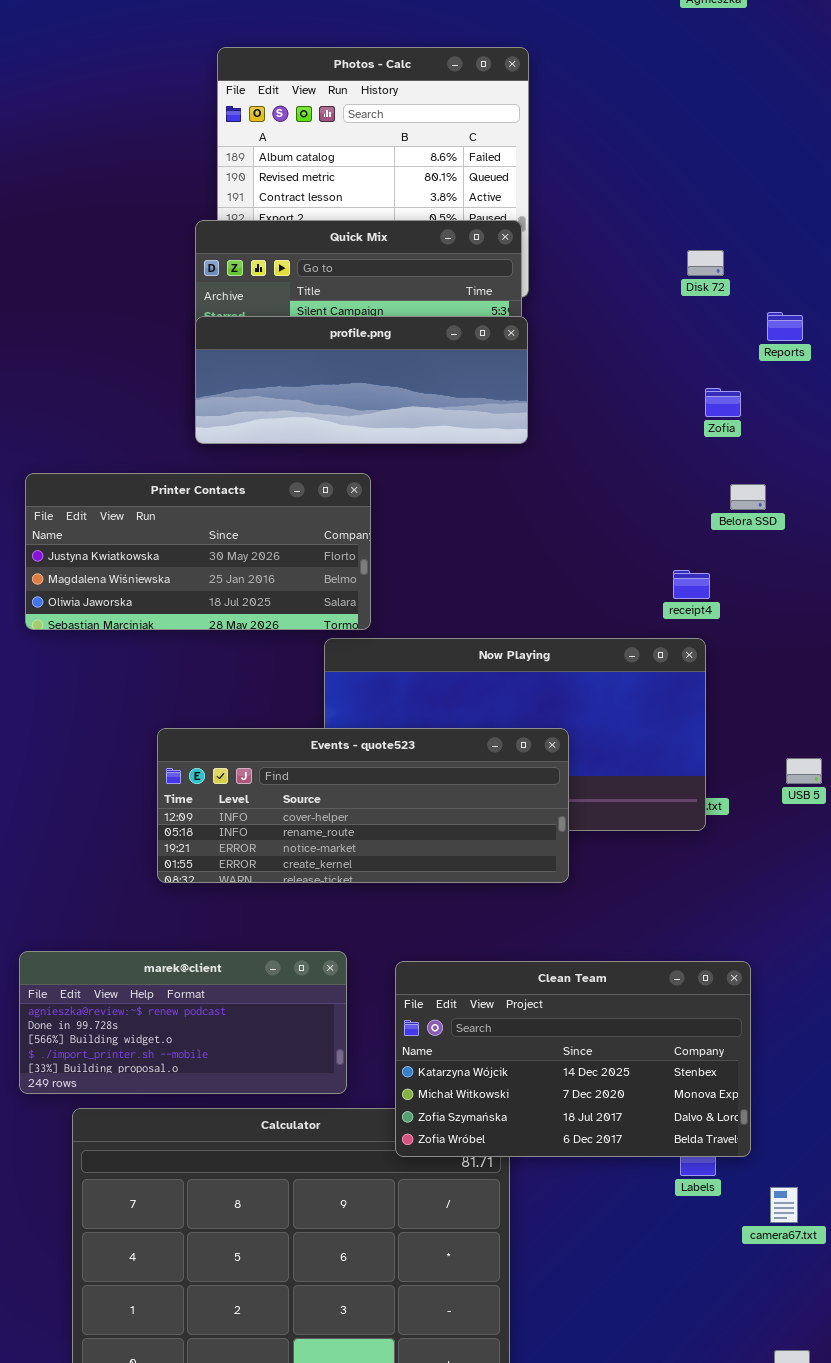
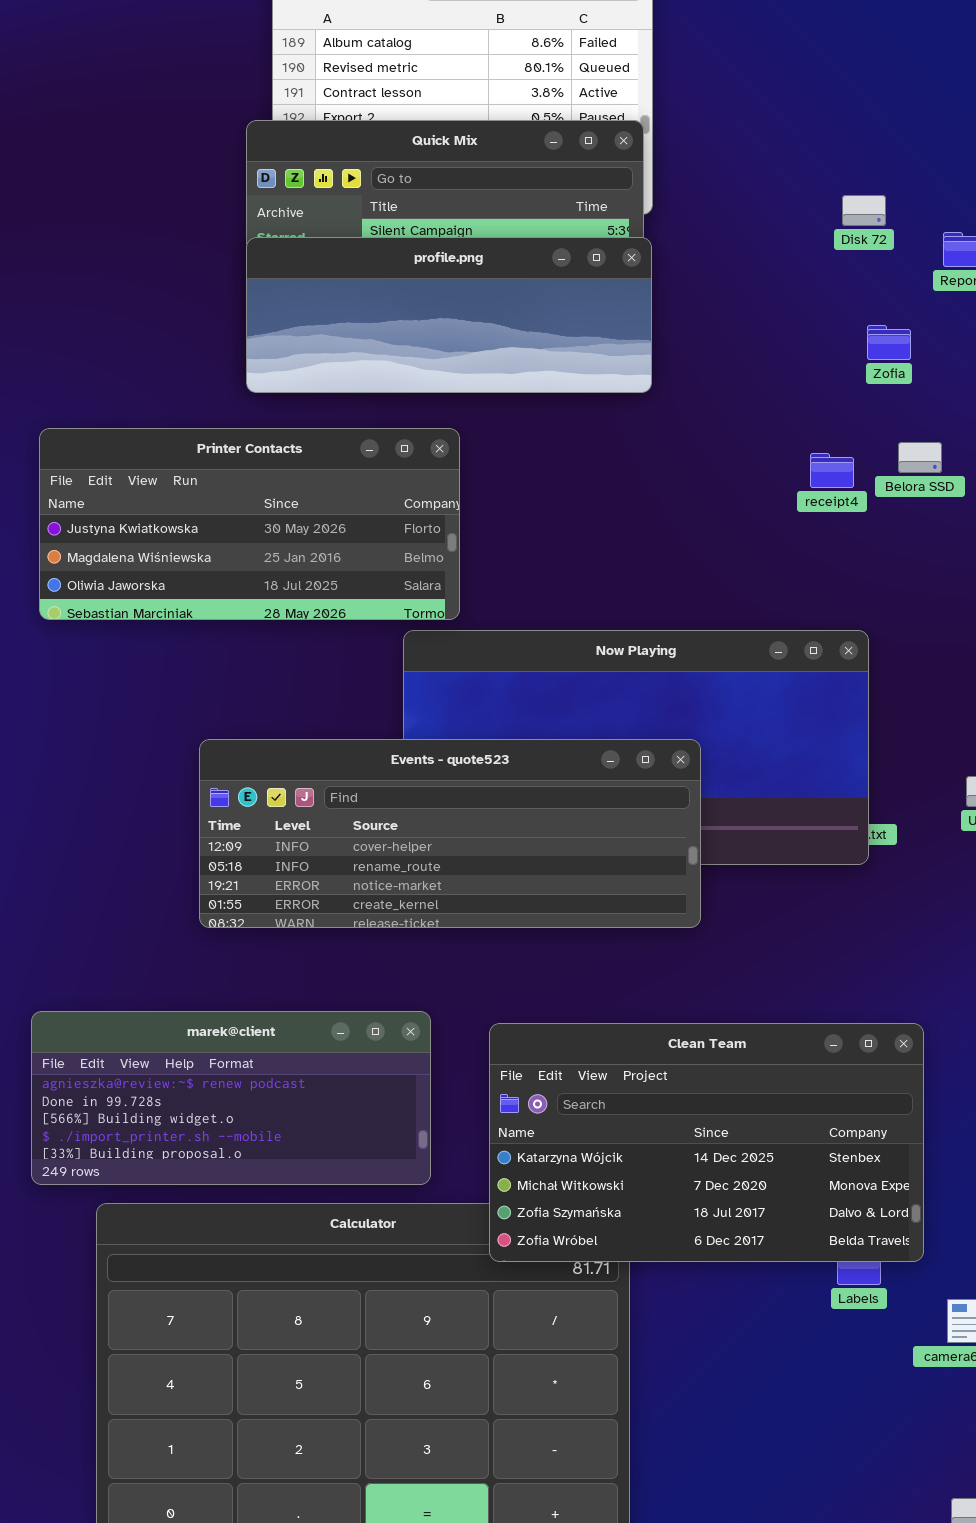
Disk 72: [687,250,724,276] -> [842,195,886,226], moved
receipt4: [673,570,710,599] -> [810,453,854,488], moved

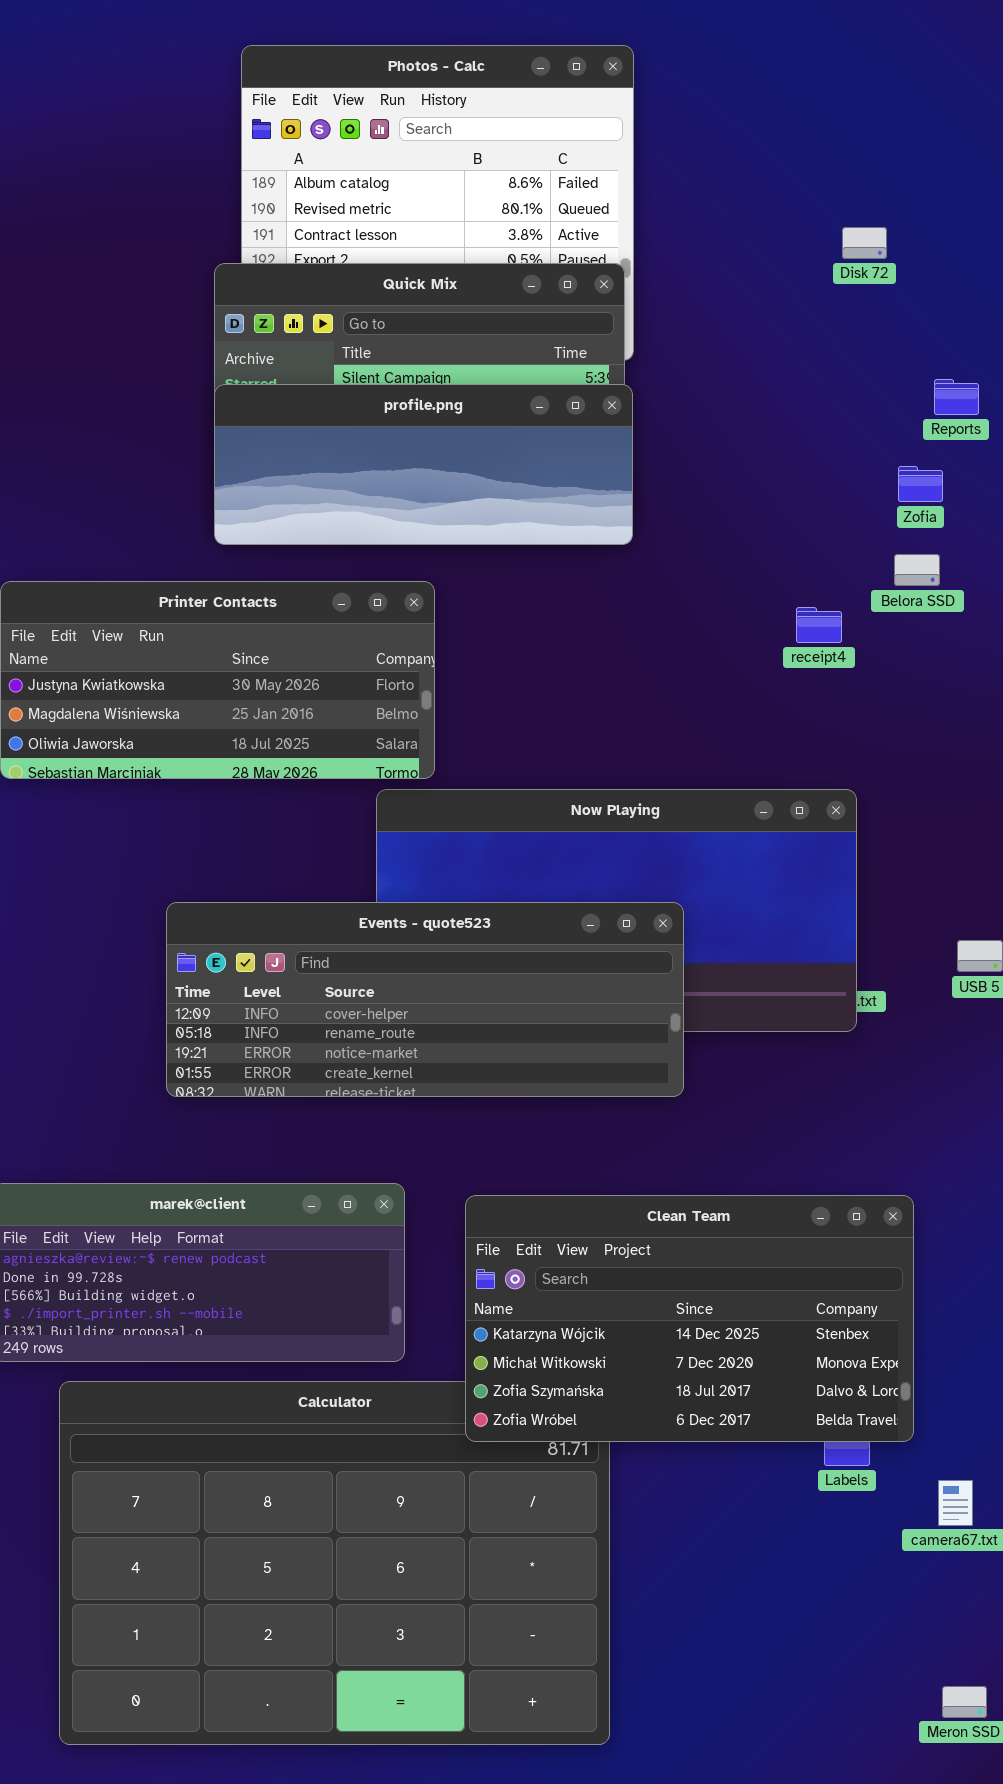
Disk 72: [842,195,886,226] -> [842,227,887,259], moved
Zofia: [867,325,911,360] -> [898,466,943,502], moved
Belora SSD: [898,442,942,473] -> [894,554,940,586], moved

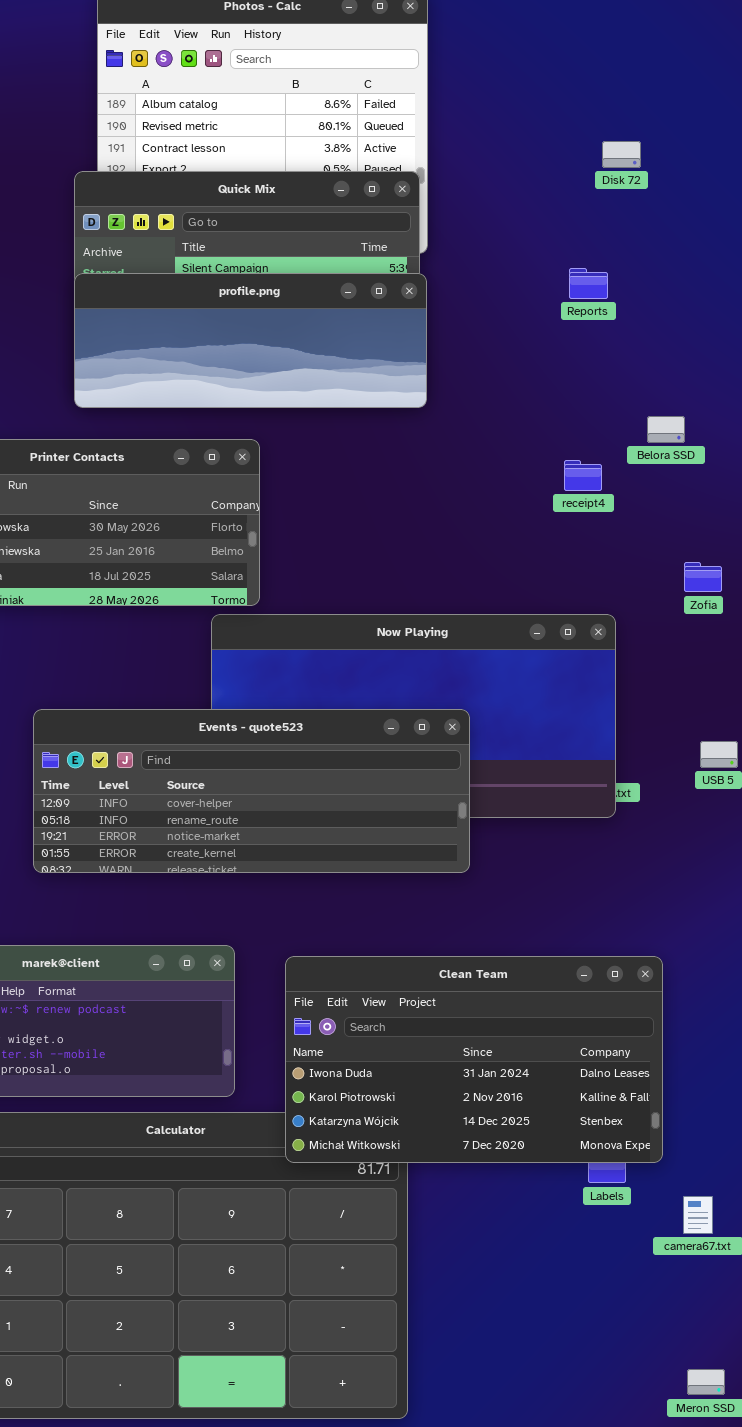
Reports: [934,379,979,415] -> [569,268,608,299], moved
Zofia: [898,466,943,502] -> [684,562,722,592], moved
Clean Team: [465,1195,914,1442] -> [285,956,663,1163], scrolled up 2 rows

